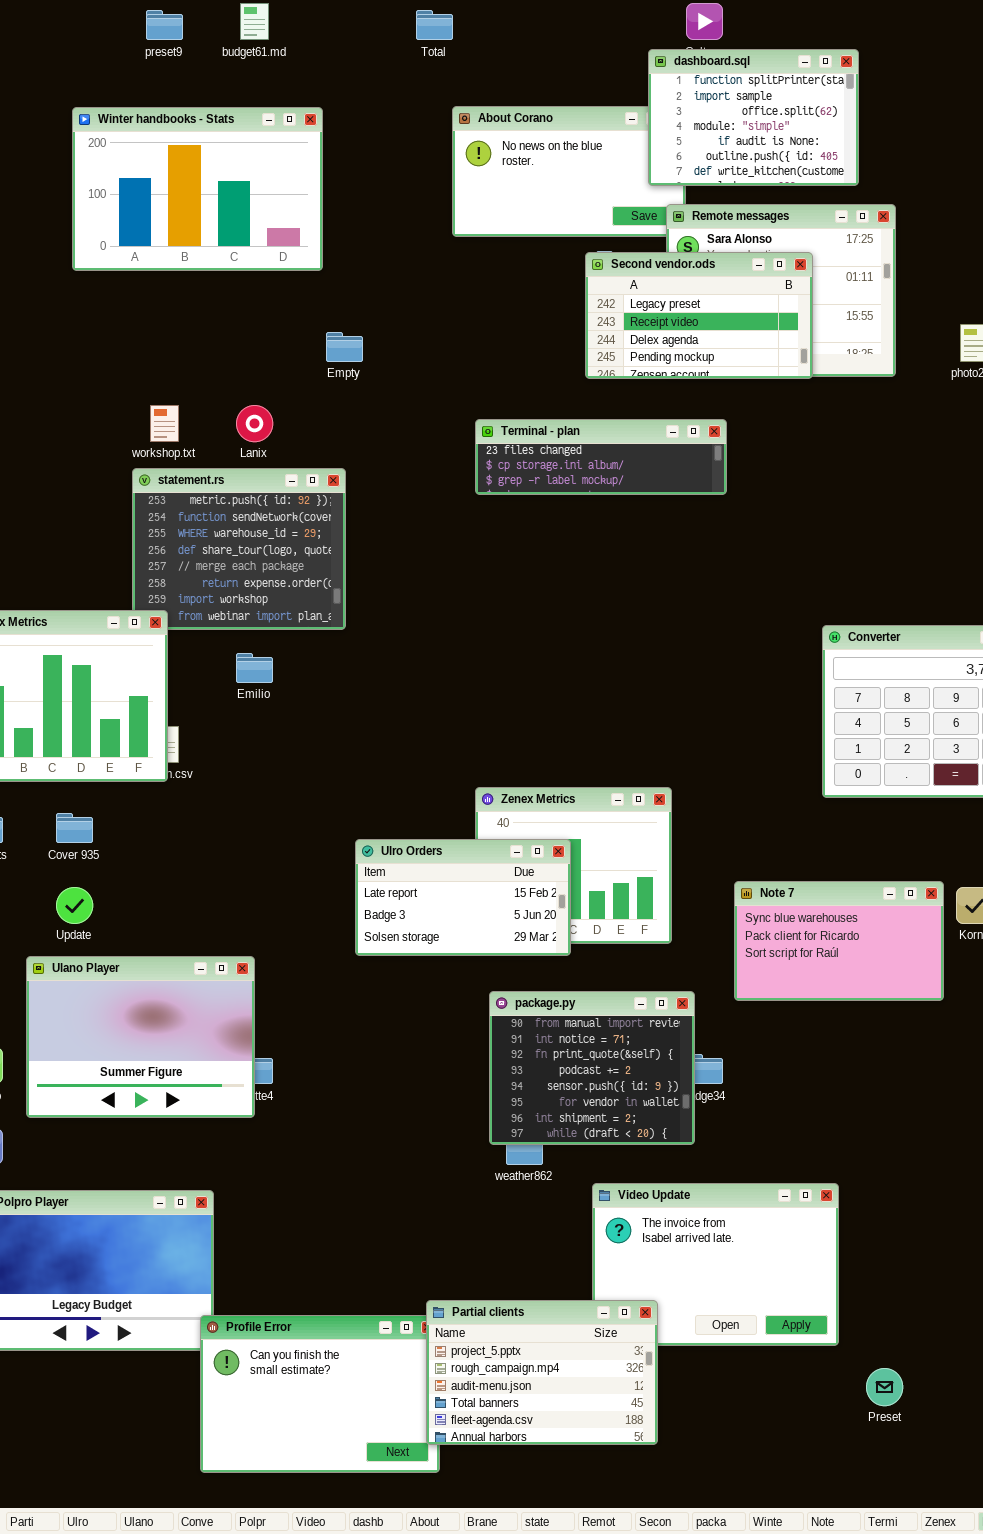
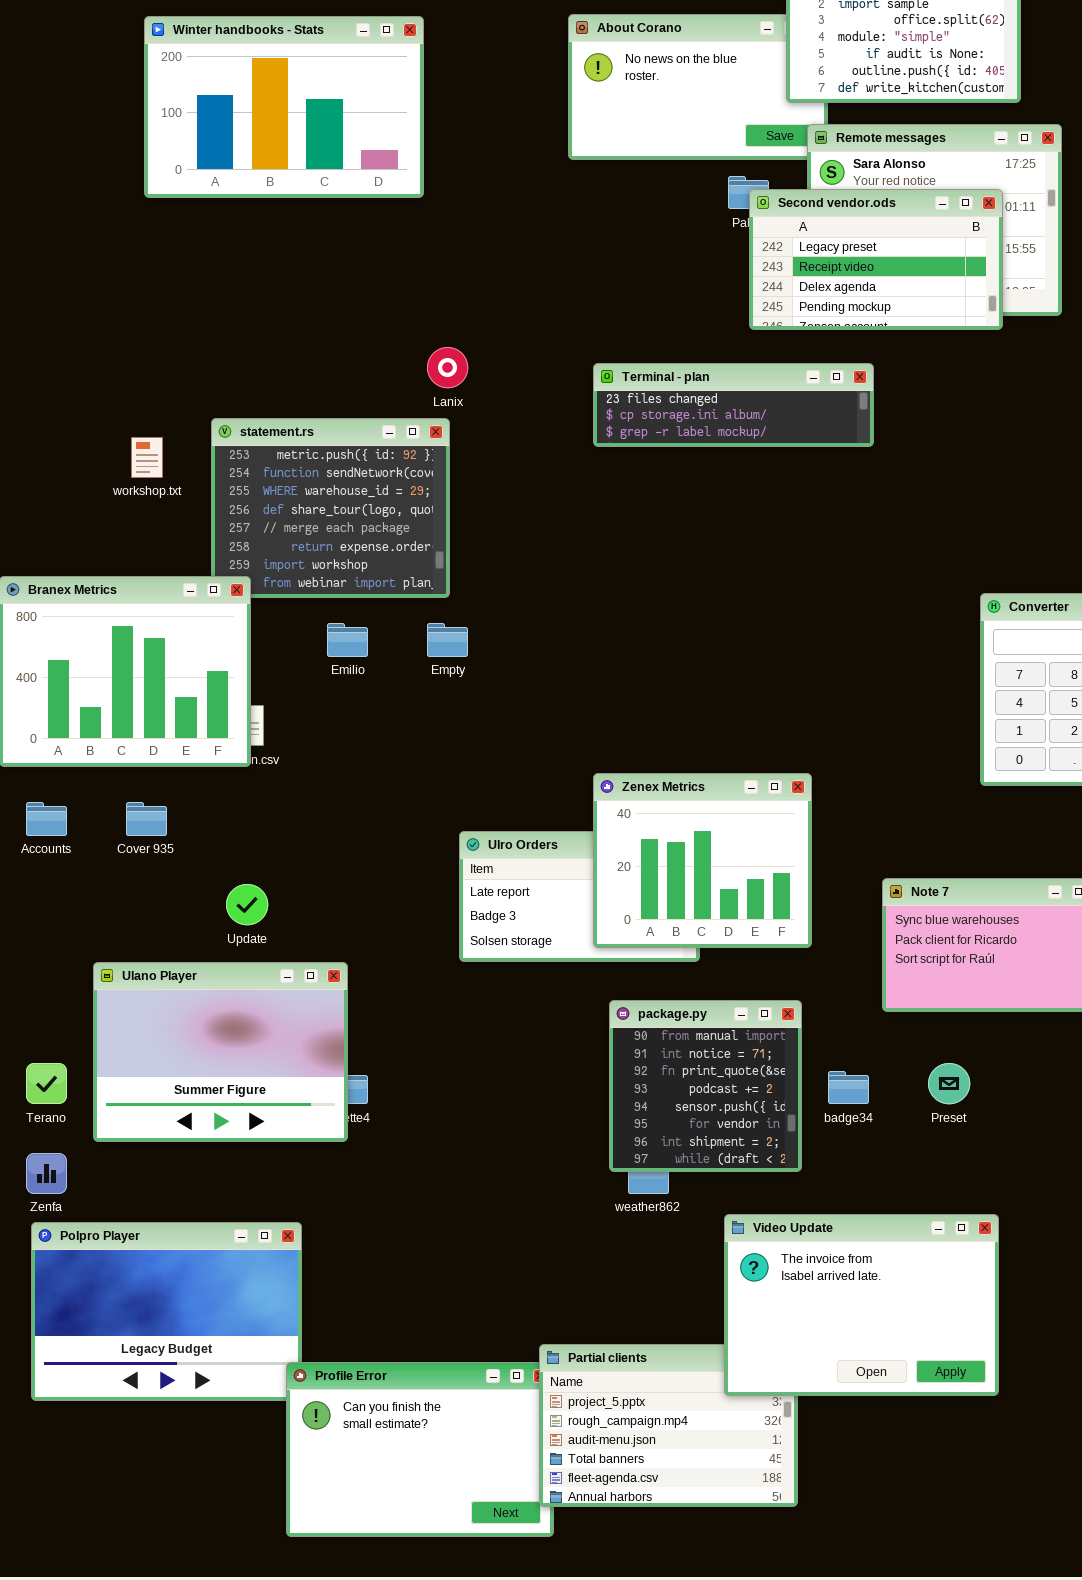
Second vendor.ods: [585,252,813,379] -> [749,189,1003,330], moved
Empty: [326,332,363,362] -> [427,623,468,657], moved
workshop.txt: [150,405,179,442] -> [131,437,163,478], moved
Lanix: [236,405,273,442] -> [427,347,468,388], moved
Zenex Metrics: [475,787,672,944] -> [593,773,812,948], raised
Update: [56,887,93,924] -> [226,884,268,925], moved
package.py: [489,991,695,1145] -> [609,1000,802,1172], resized
Video Update: [592,1183,839,1346] -> [724,1214,999,1396], raised
Preset: [866,1368,903,1406] -> [928,1063,970,1104], moved

